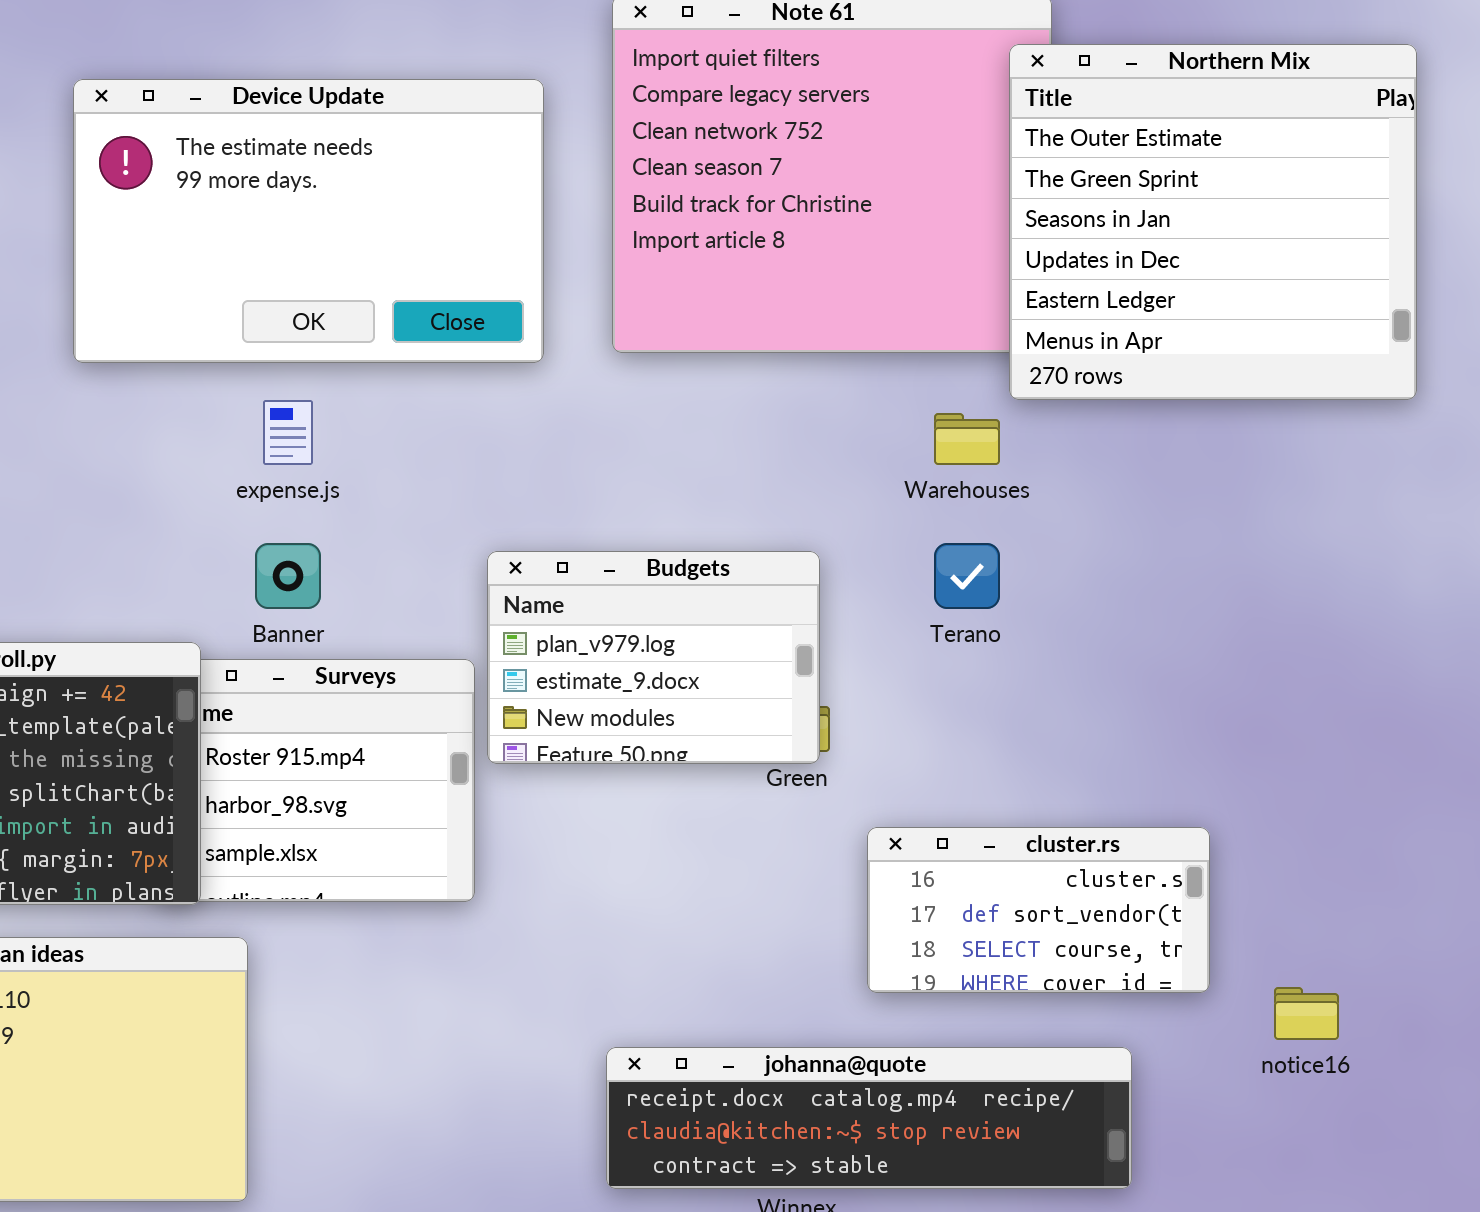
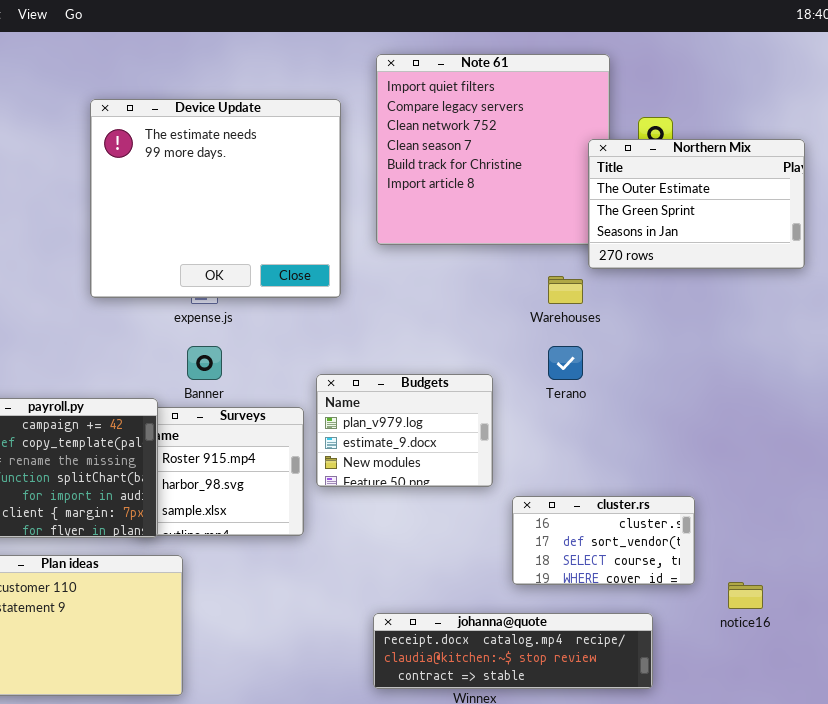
Northern Mix: [1009,44,1417,400] -> [588,139,805,269], resized
Device Update: [73,79,544,363] -> [90,99,341,298], resized
Budgets: [487,551,820,764] -> [316,374,493,487], moved

